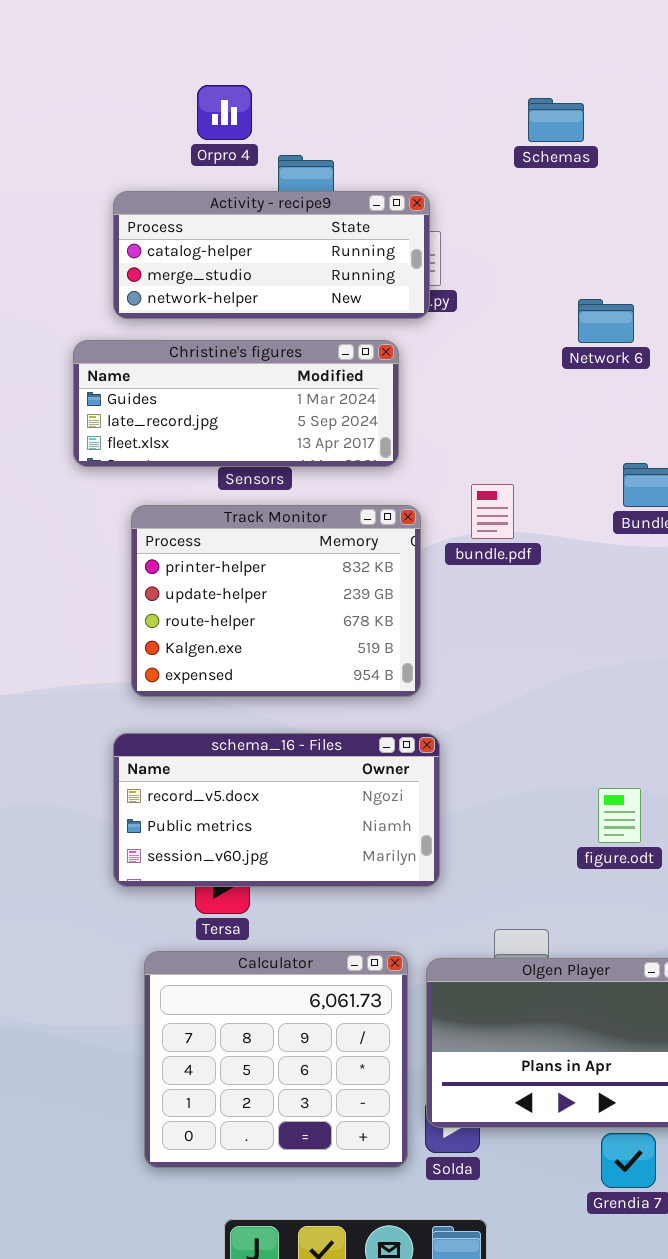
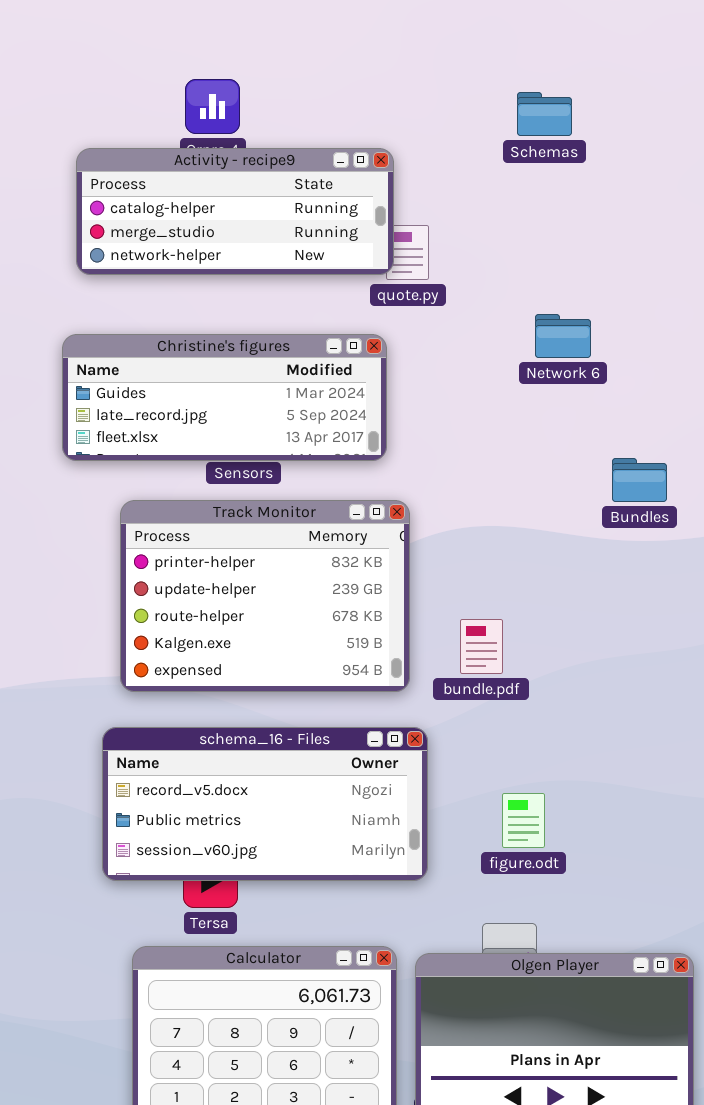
Activity - recipe9: [113,191,430,319] -> [76,148,394,275], moved
Network 6: [578,299,634,343] -> [535,314,591,358], moved
bundle.pdf: [471,484,514,539] -> [460,619,503,674], moved
figure.odt: [598,788,641,843] -> [502,793,545,848], moved

